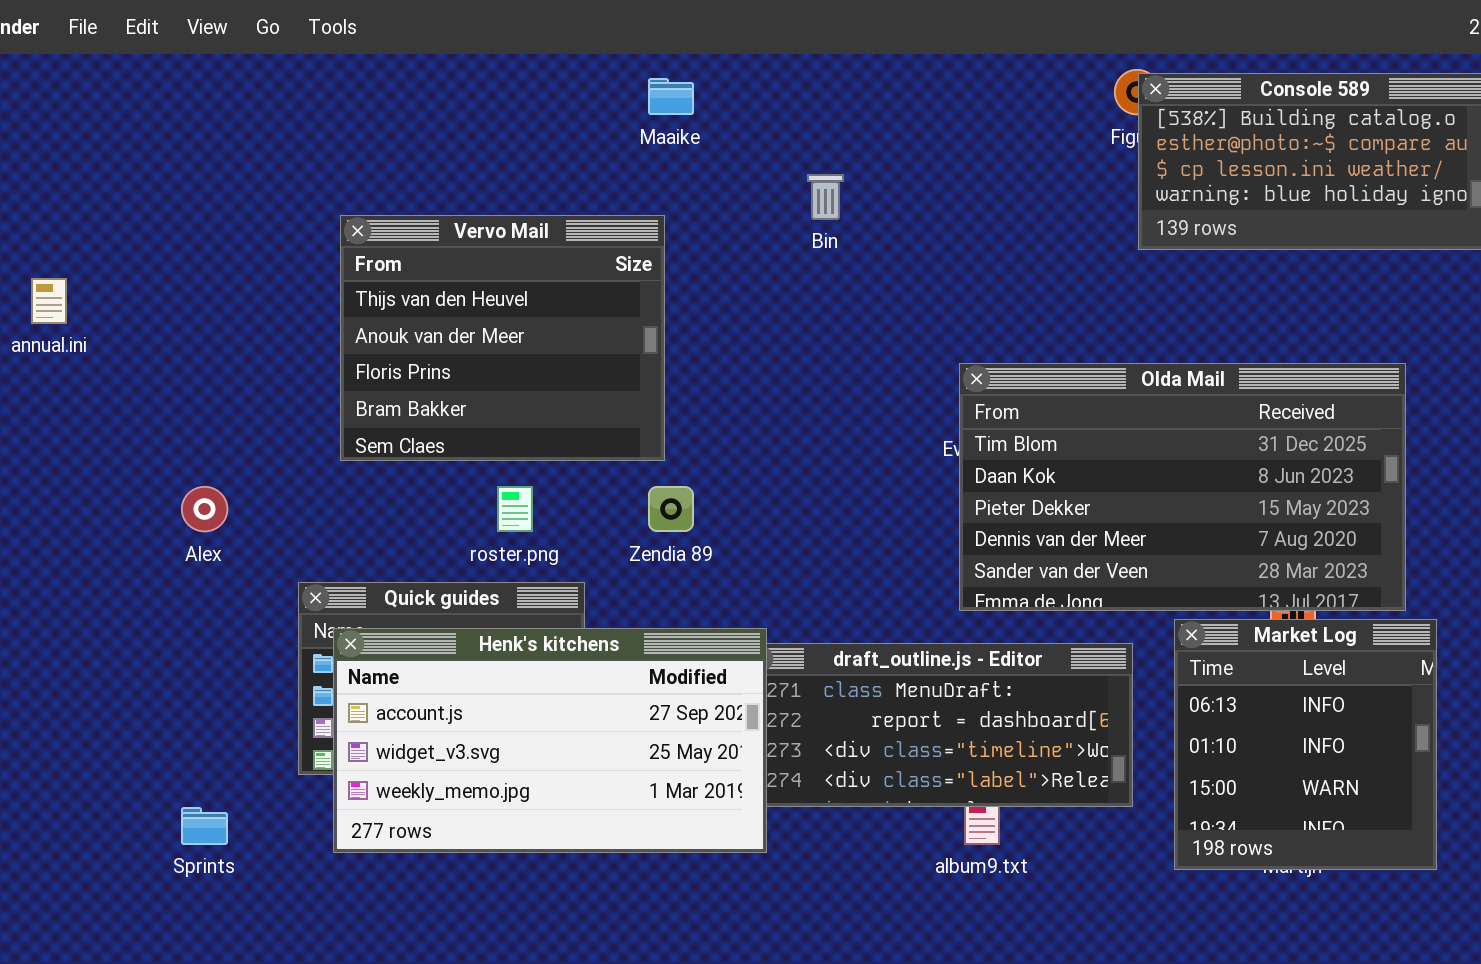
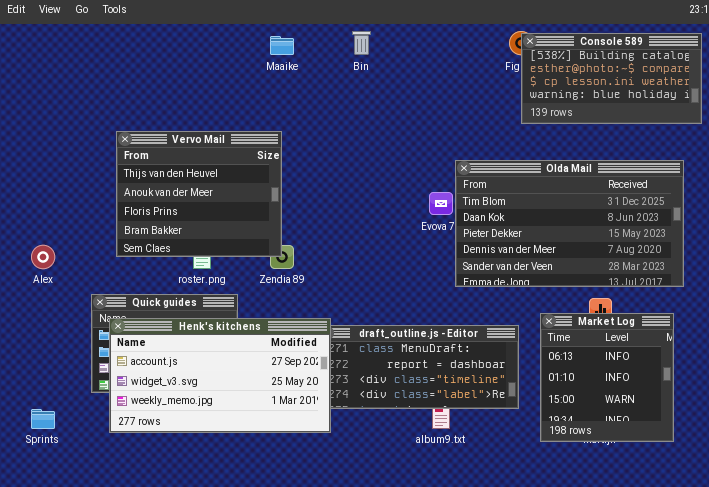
Bin: [807,174,844,220] -> [352,31,371,55], moved
Vervo Mail: [340,215,665,461] -> [116,131,282,257], moved
Olda Mail: [959,363,1406,611] -> [455,160,684,287], moved

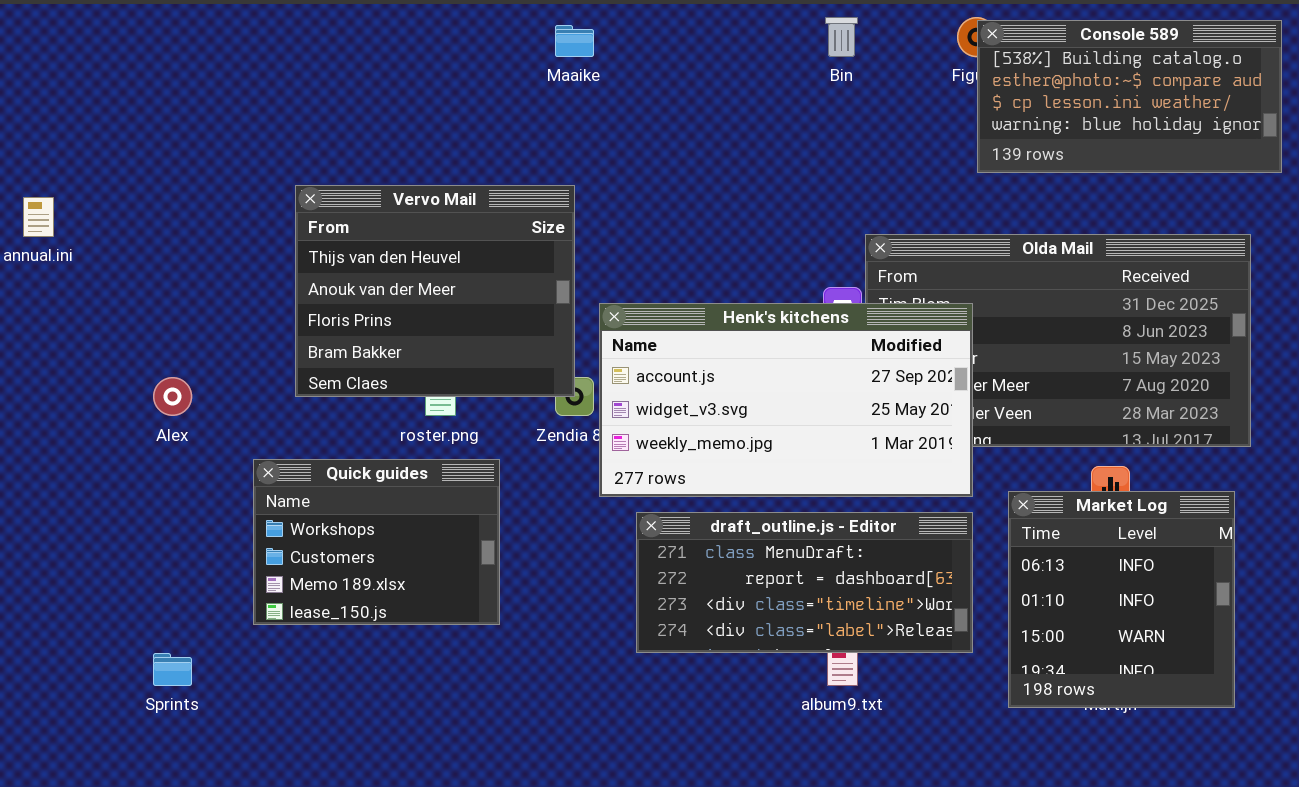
Bin: [352,31,371,55] -> [825,17,858,57], moved
Henk's kitchens: [109,318,331,433] -> [599,303,973,497], moved

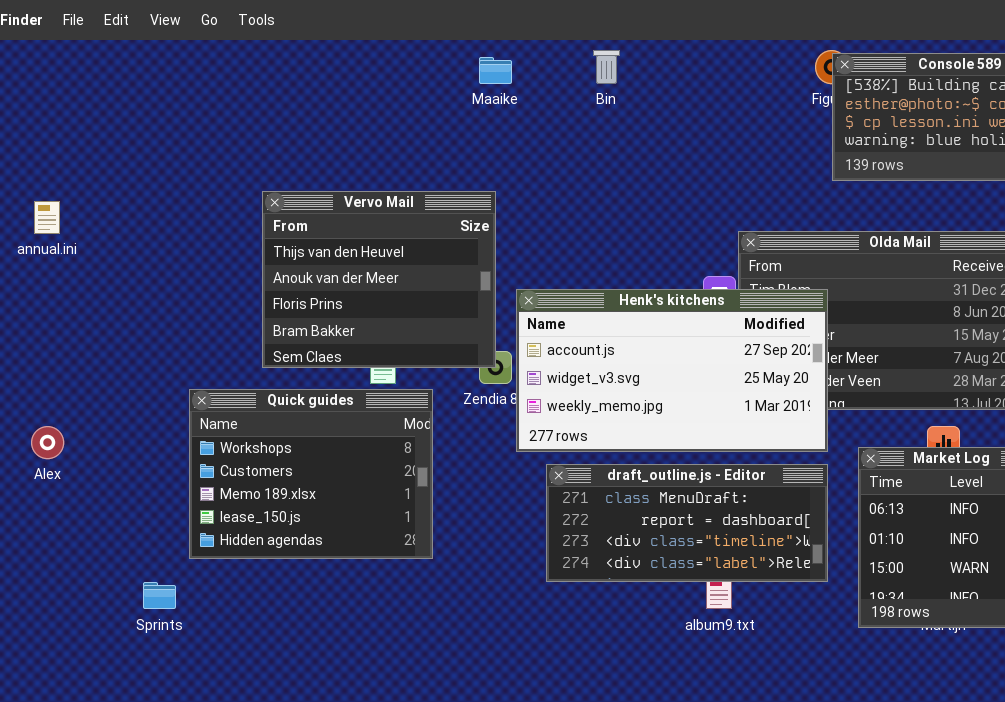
Bin: [825,17,858,57] -> [593,50,620,84], moved
Alex: [153,377,192,416] -> [31,426,64,459], moved
Quick guides: [253,459,500,625] -> [189,389,433,559], resized

